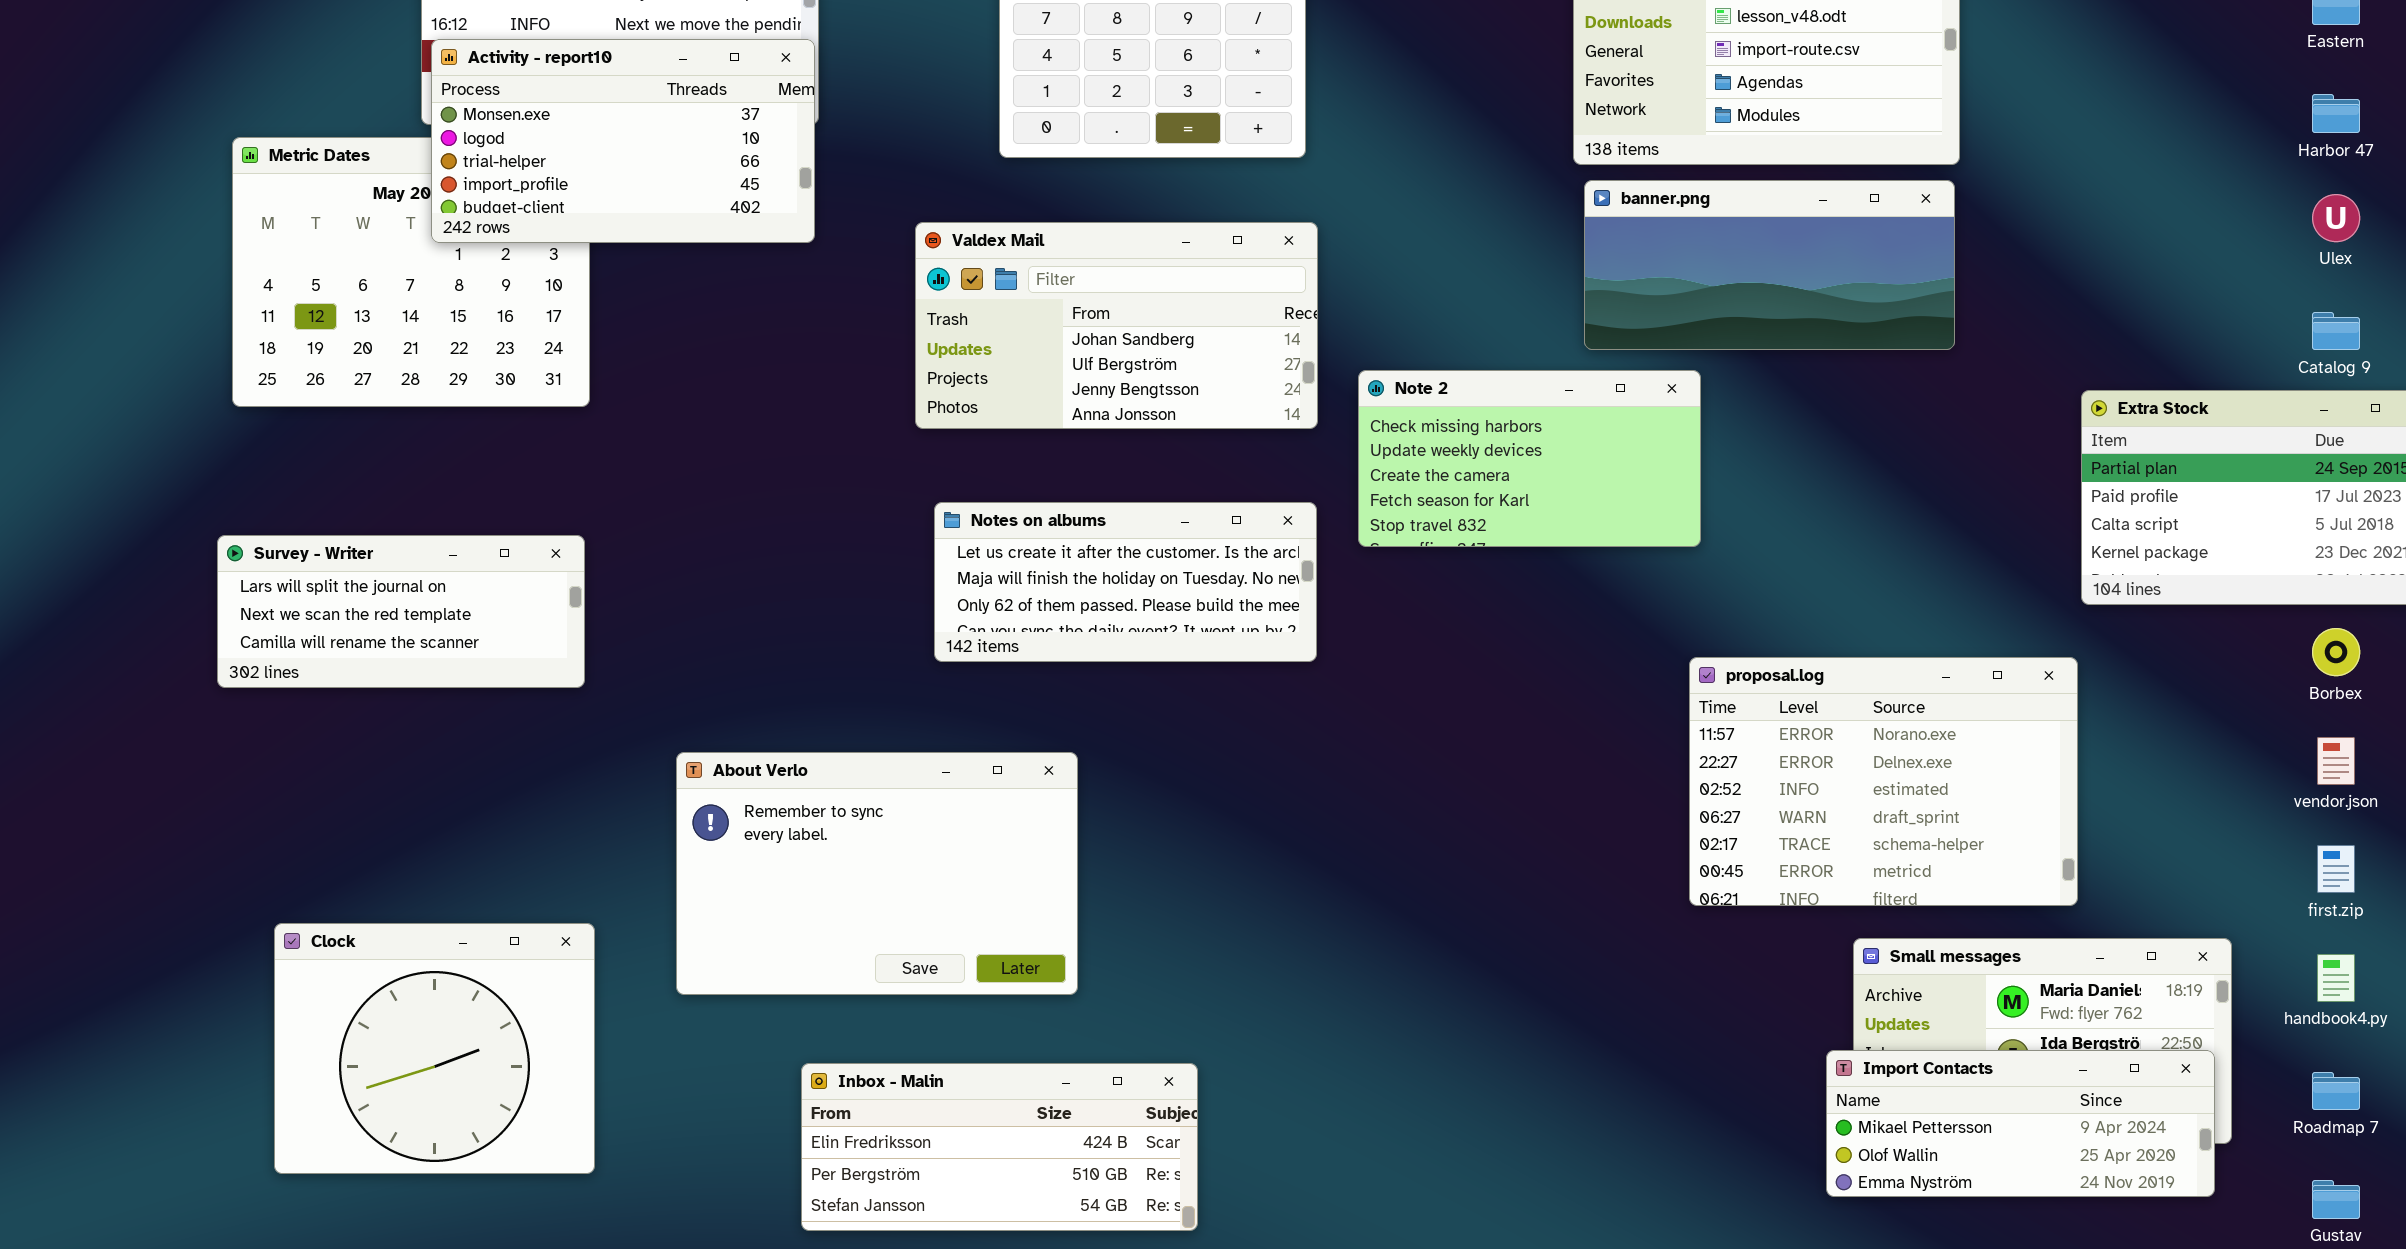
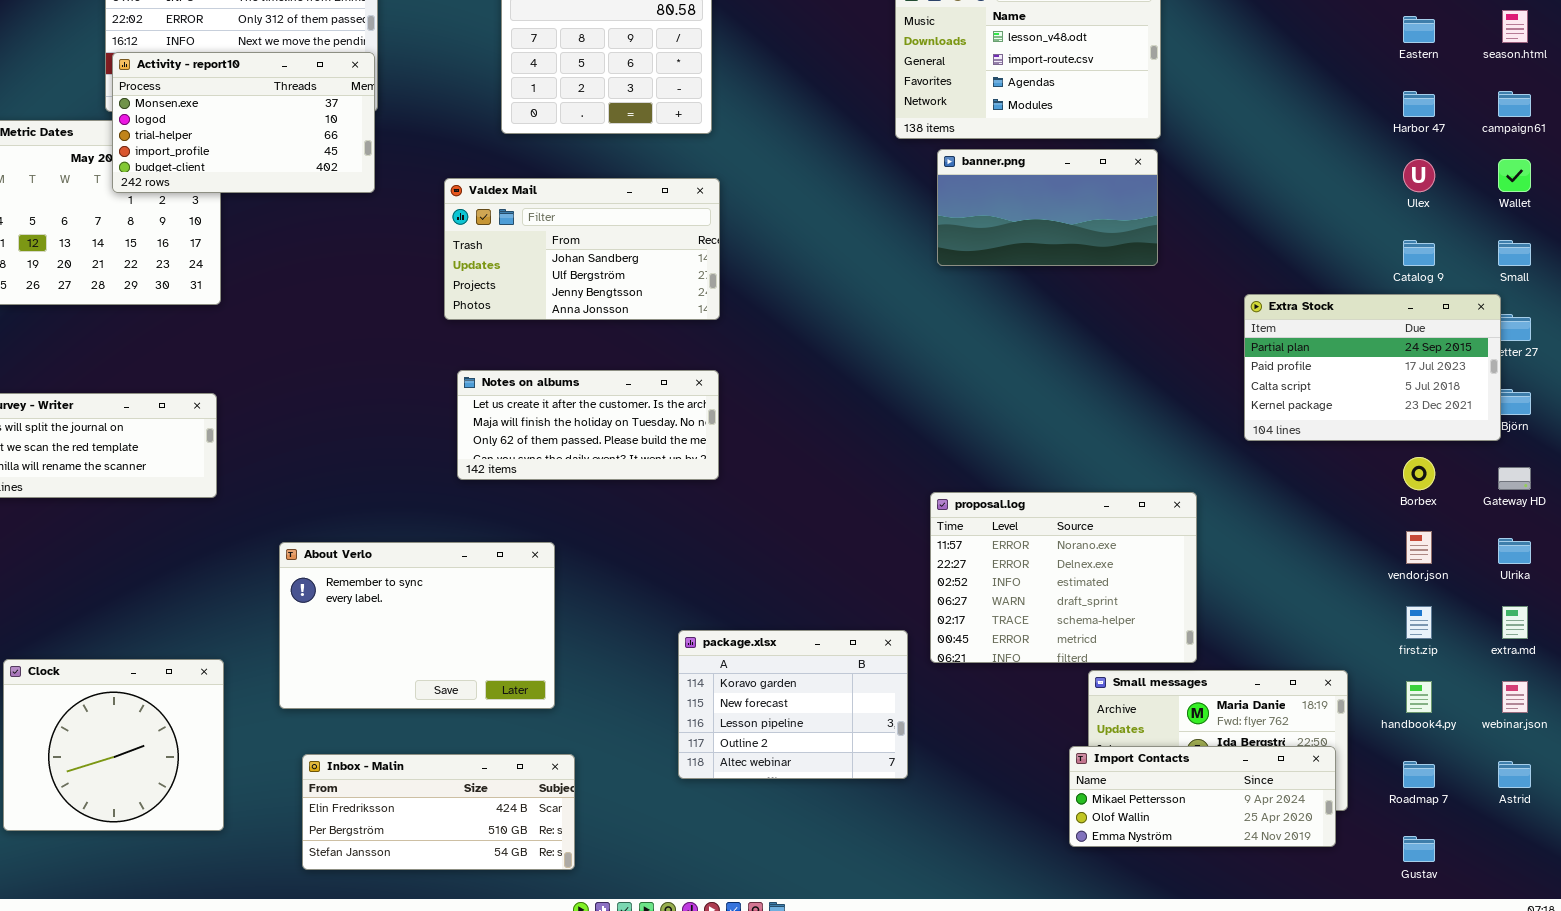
banner.png: [1584,180,1955,350] -> [937,149,1158,266], resized
Note 2: [1358,370,1701,547] -> none, closed
proposal.log: [1689,657,2078,906] -> [930,492,1197,663], moved
package.xlsx: none -> [678,630,908,779], opened
Inbox - Malin: [801,1063,1198,1231] -> [302,754,575,870], moved

